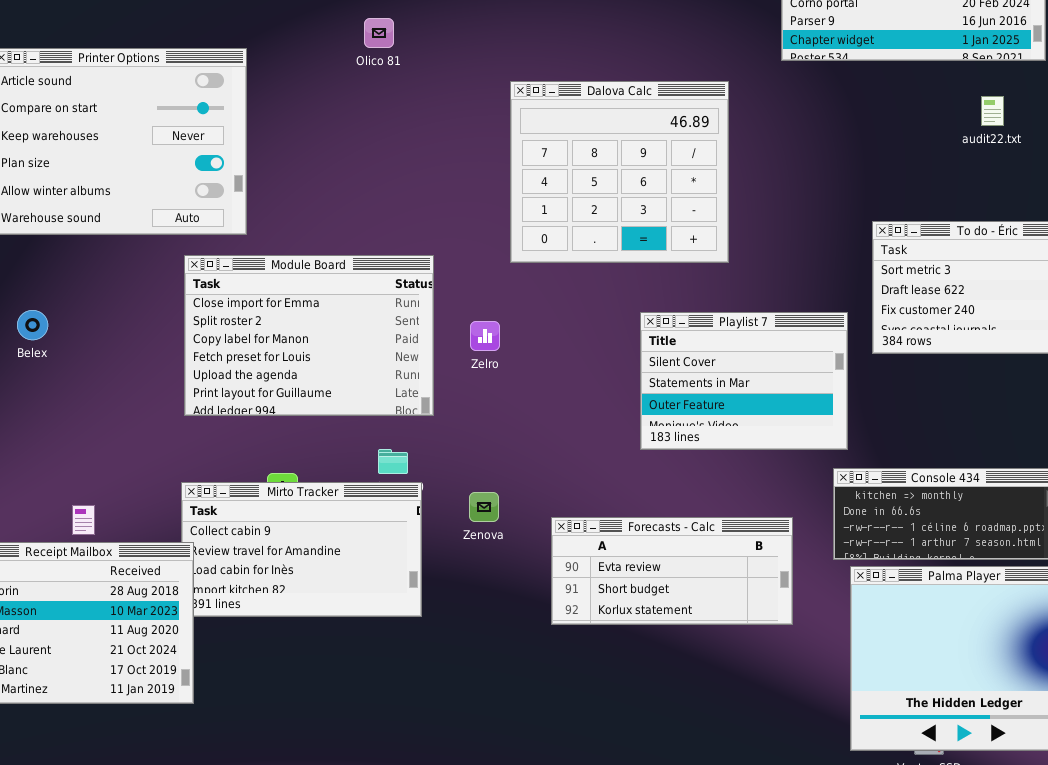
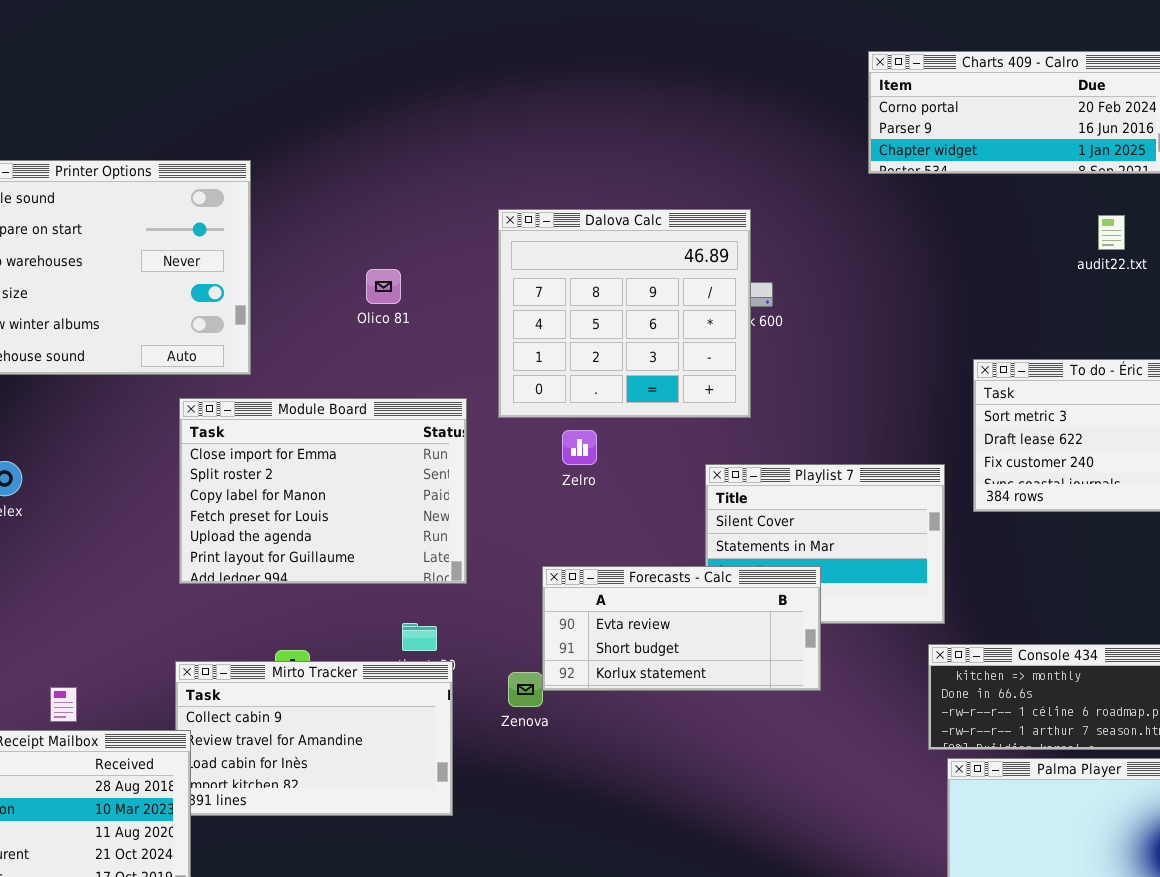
Olico 81: [364,18,394,48] -> [366,269,401,304], moved
Dalova Calc: [510,81,729,263] -> [498,209,751,418], moved
Zelro: [470,321,500,351] -> [562,430,597,465], moved
Forecasts - Calc: [551,517,793,625] -> [542,566,821,691], moved

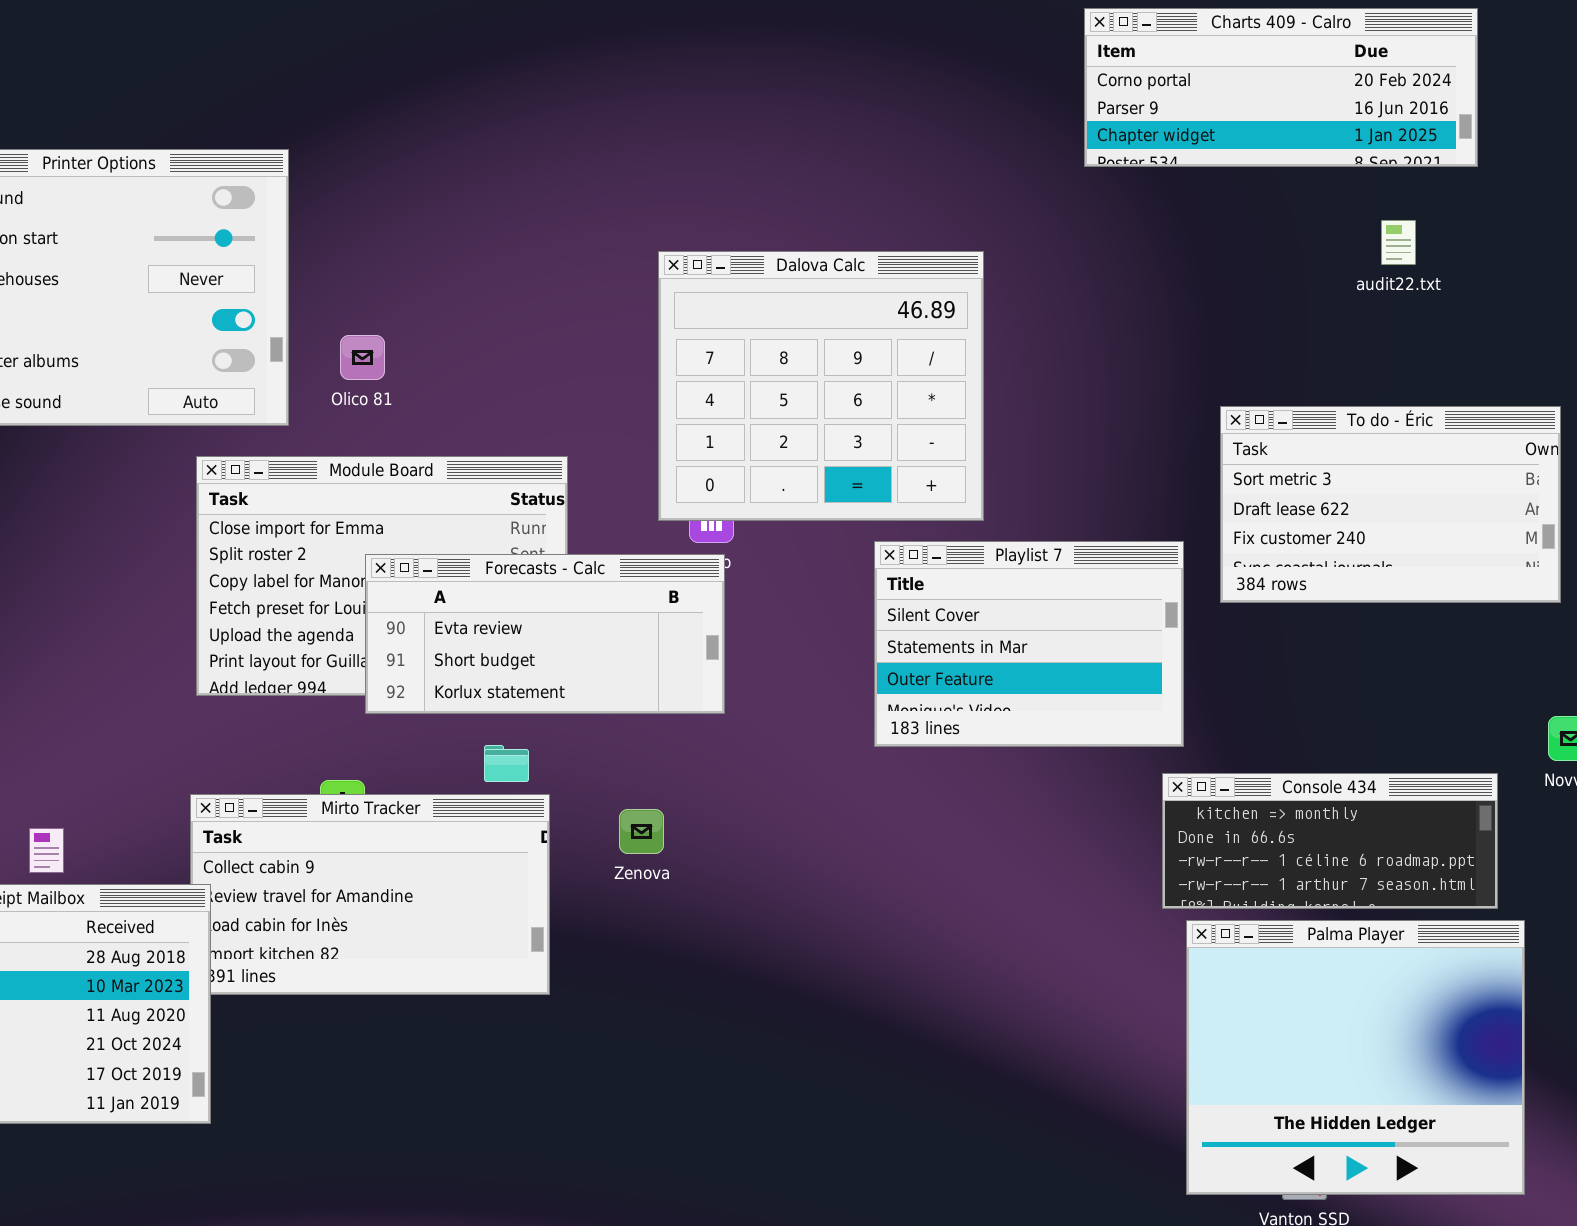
Dalova Calc: [498,209,751,418] -> [658,251,984,521], moved
Olico 81: [366,269,401,304] -> [340,335,385,380], moved
Forecasts - Calc: [542,566,821,691] -> [365,554,725,714], moved

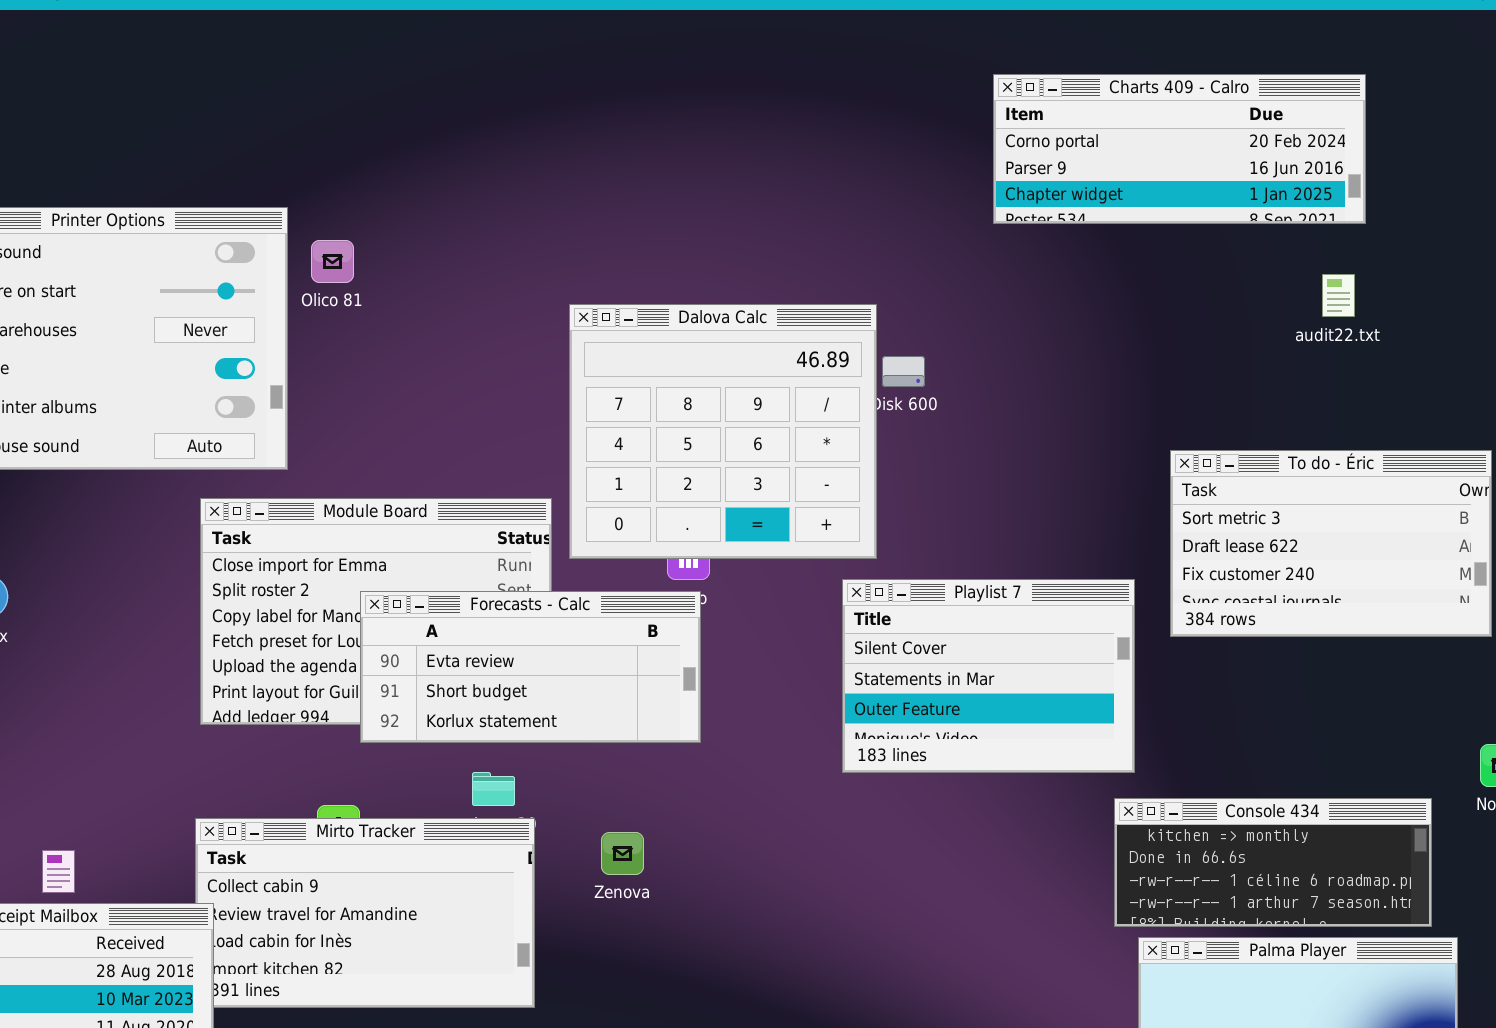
Charts 409 - Calro: [1084,8,1478,167] -> [993,74,1366,224], moved
Dalova Calc: [658,251,984,521] -> [569,304,877,559], moved
Olico 81: [340,335,385,380] -> [311,240,354,283], moved

